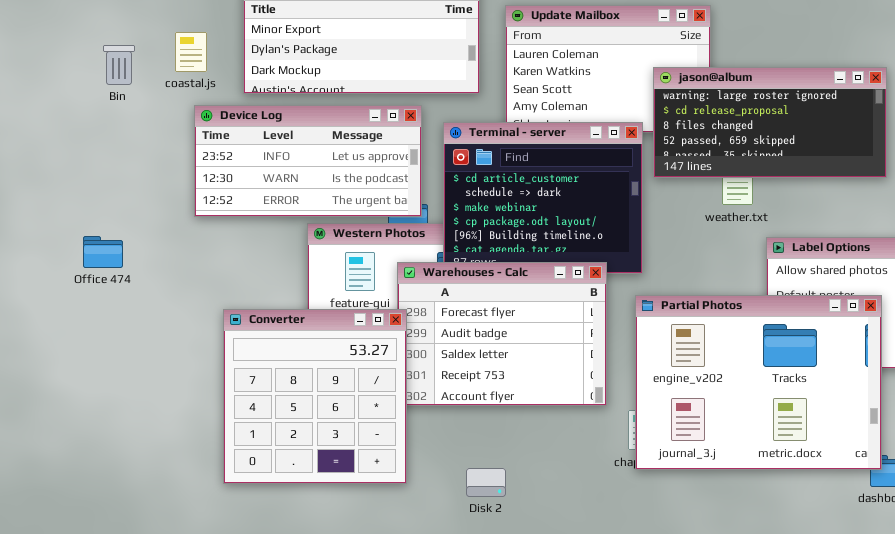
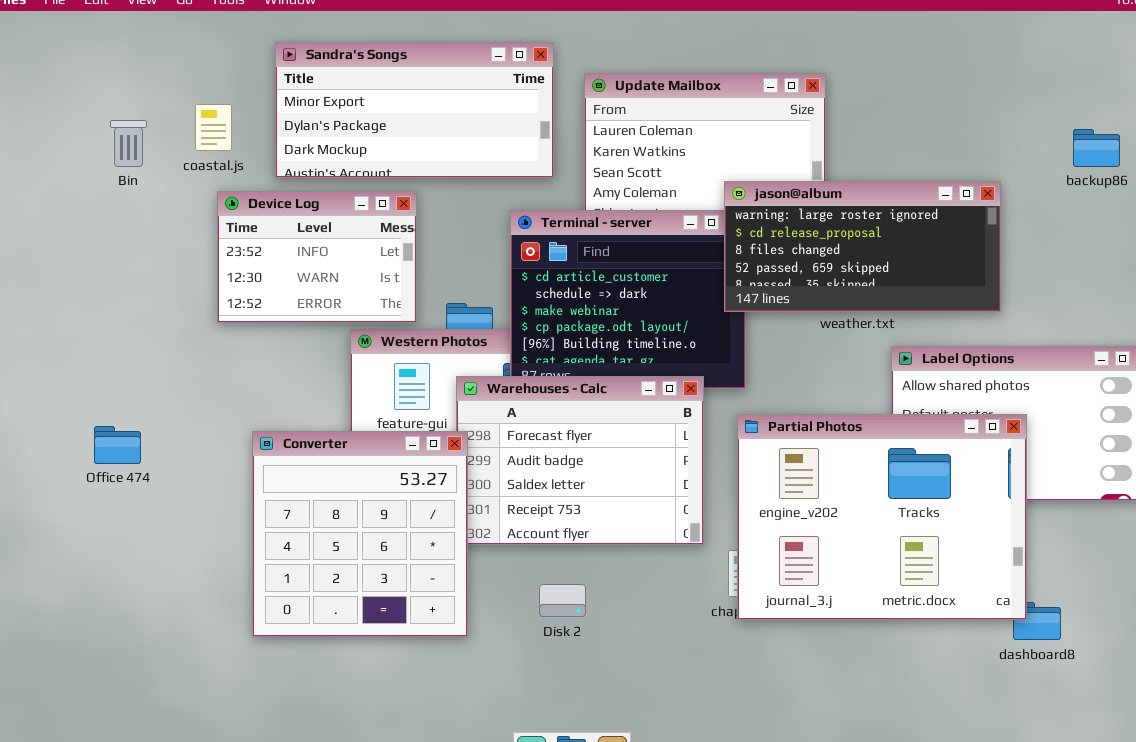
jason@album: [653,67,887,178] -> [724,181,1001,312], moved
Device Log: [194,105,422,217] -> [217,191,417,323], resized
Office 474: [83,236,123,268] -> [94,426,141,464], moved
Disk 2: [466,468,506,497] -> [539,584,586,617], moved

